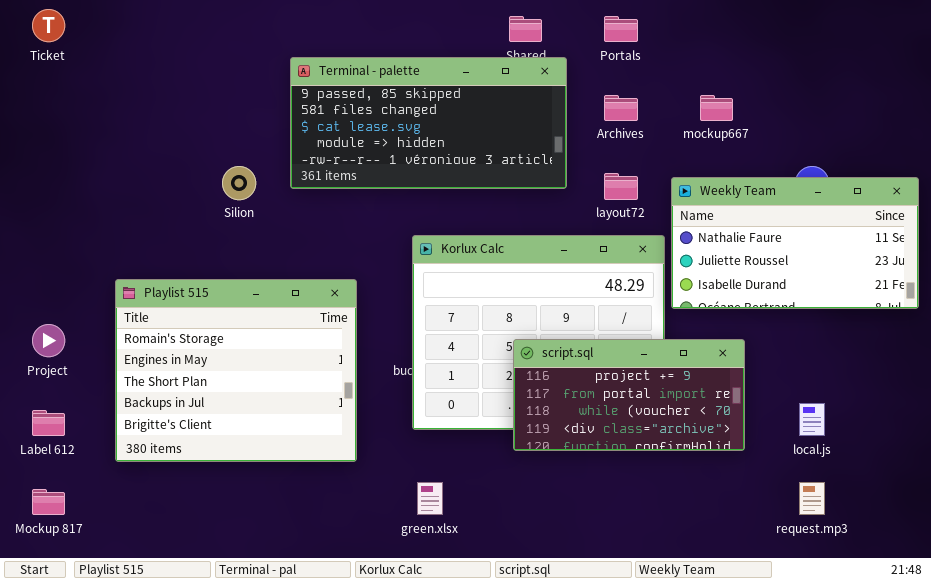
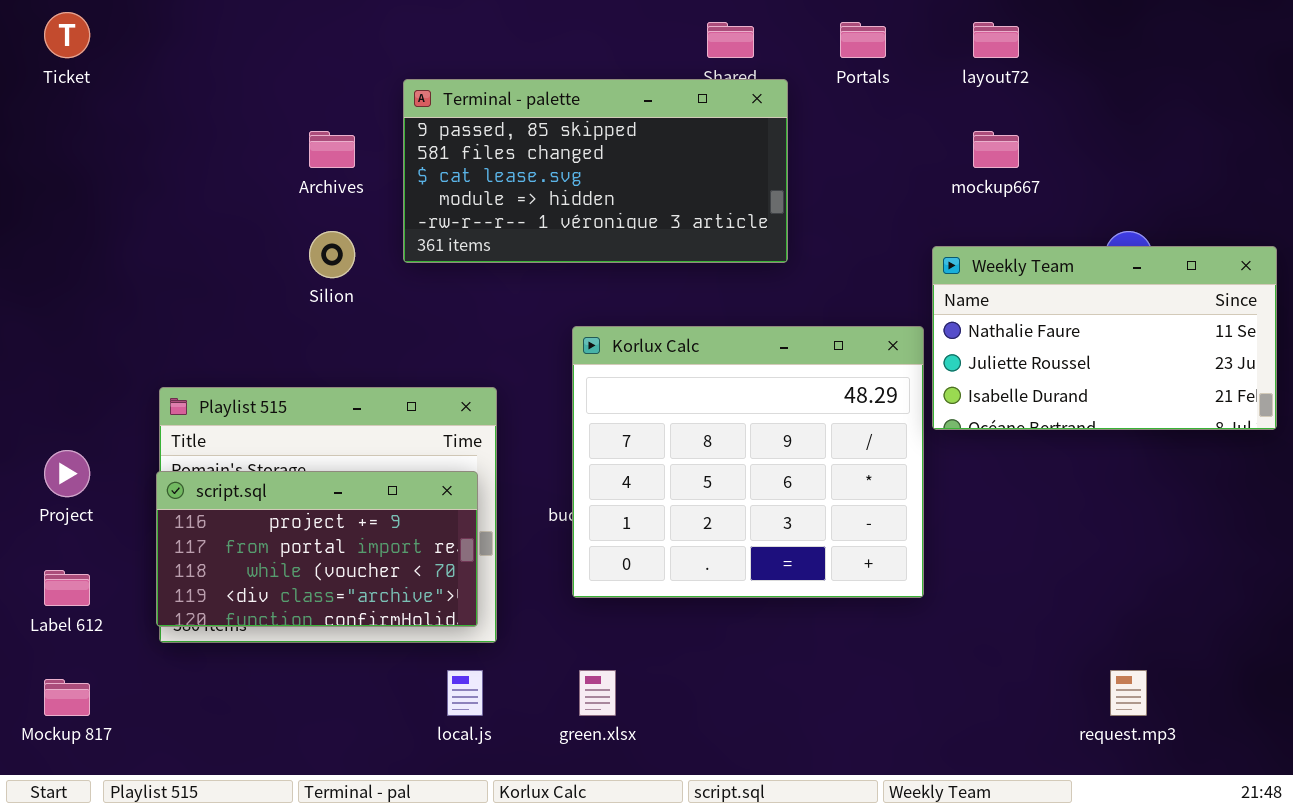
Archives: [604,95,638,121] -> [309,131,355,168], moved
layout72: [604,173,638,200] -> [973,22,1019,58], moved
script.sql: [513,339,745,451] -> [156,471,478,627], moved
local.js: [799,403,825,436] -> [447,670,483,716], moved

